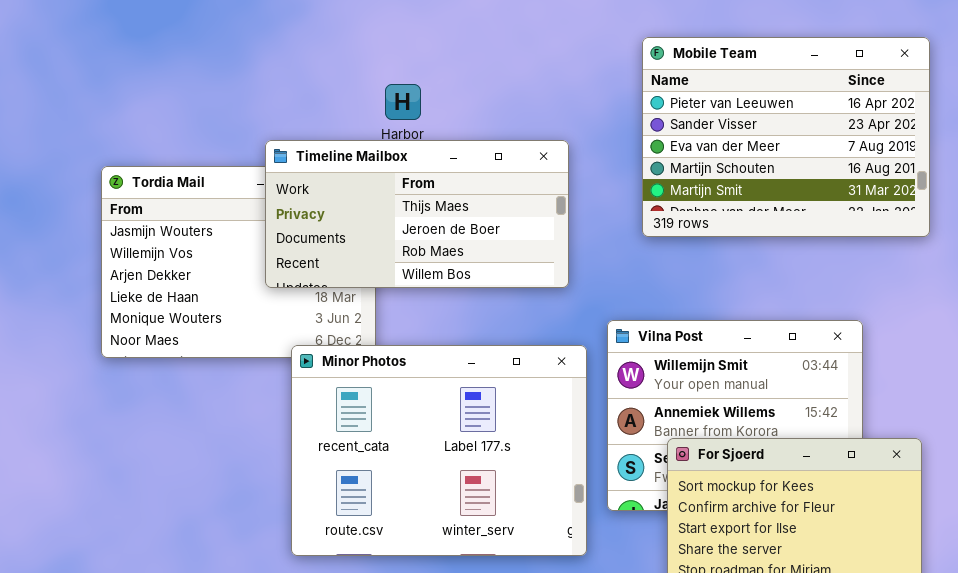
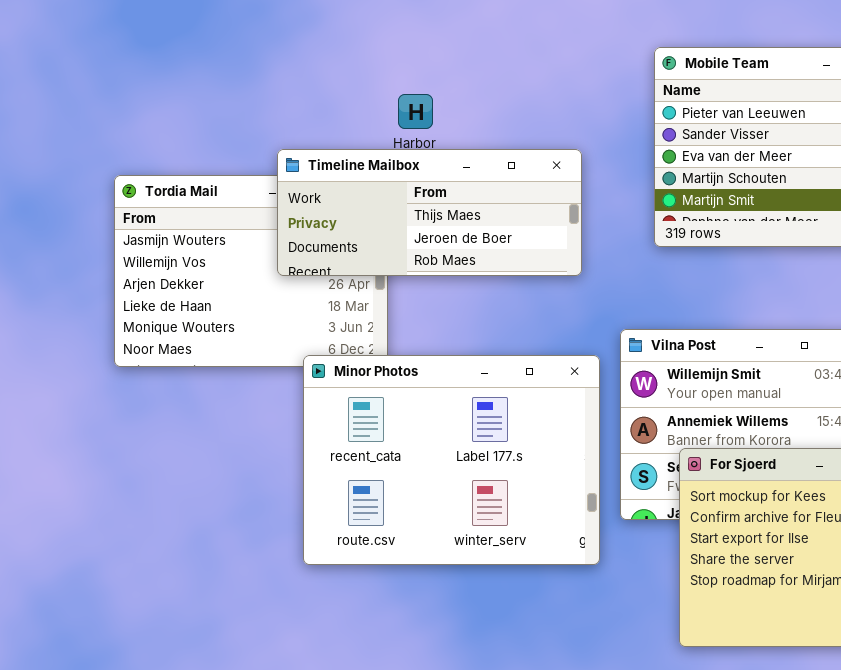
Timeline Mailbox: [265,140,569,288] -> [277,149,582,276], resized

